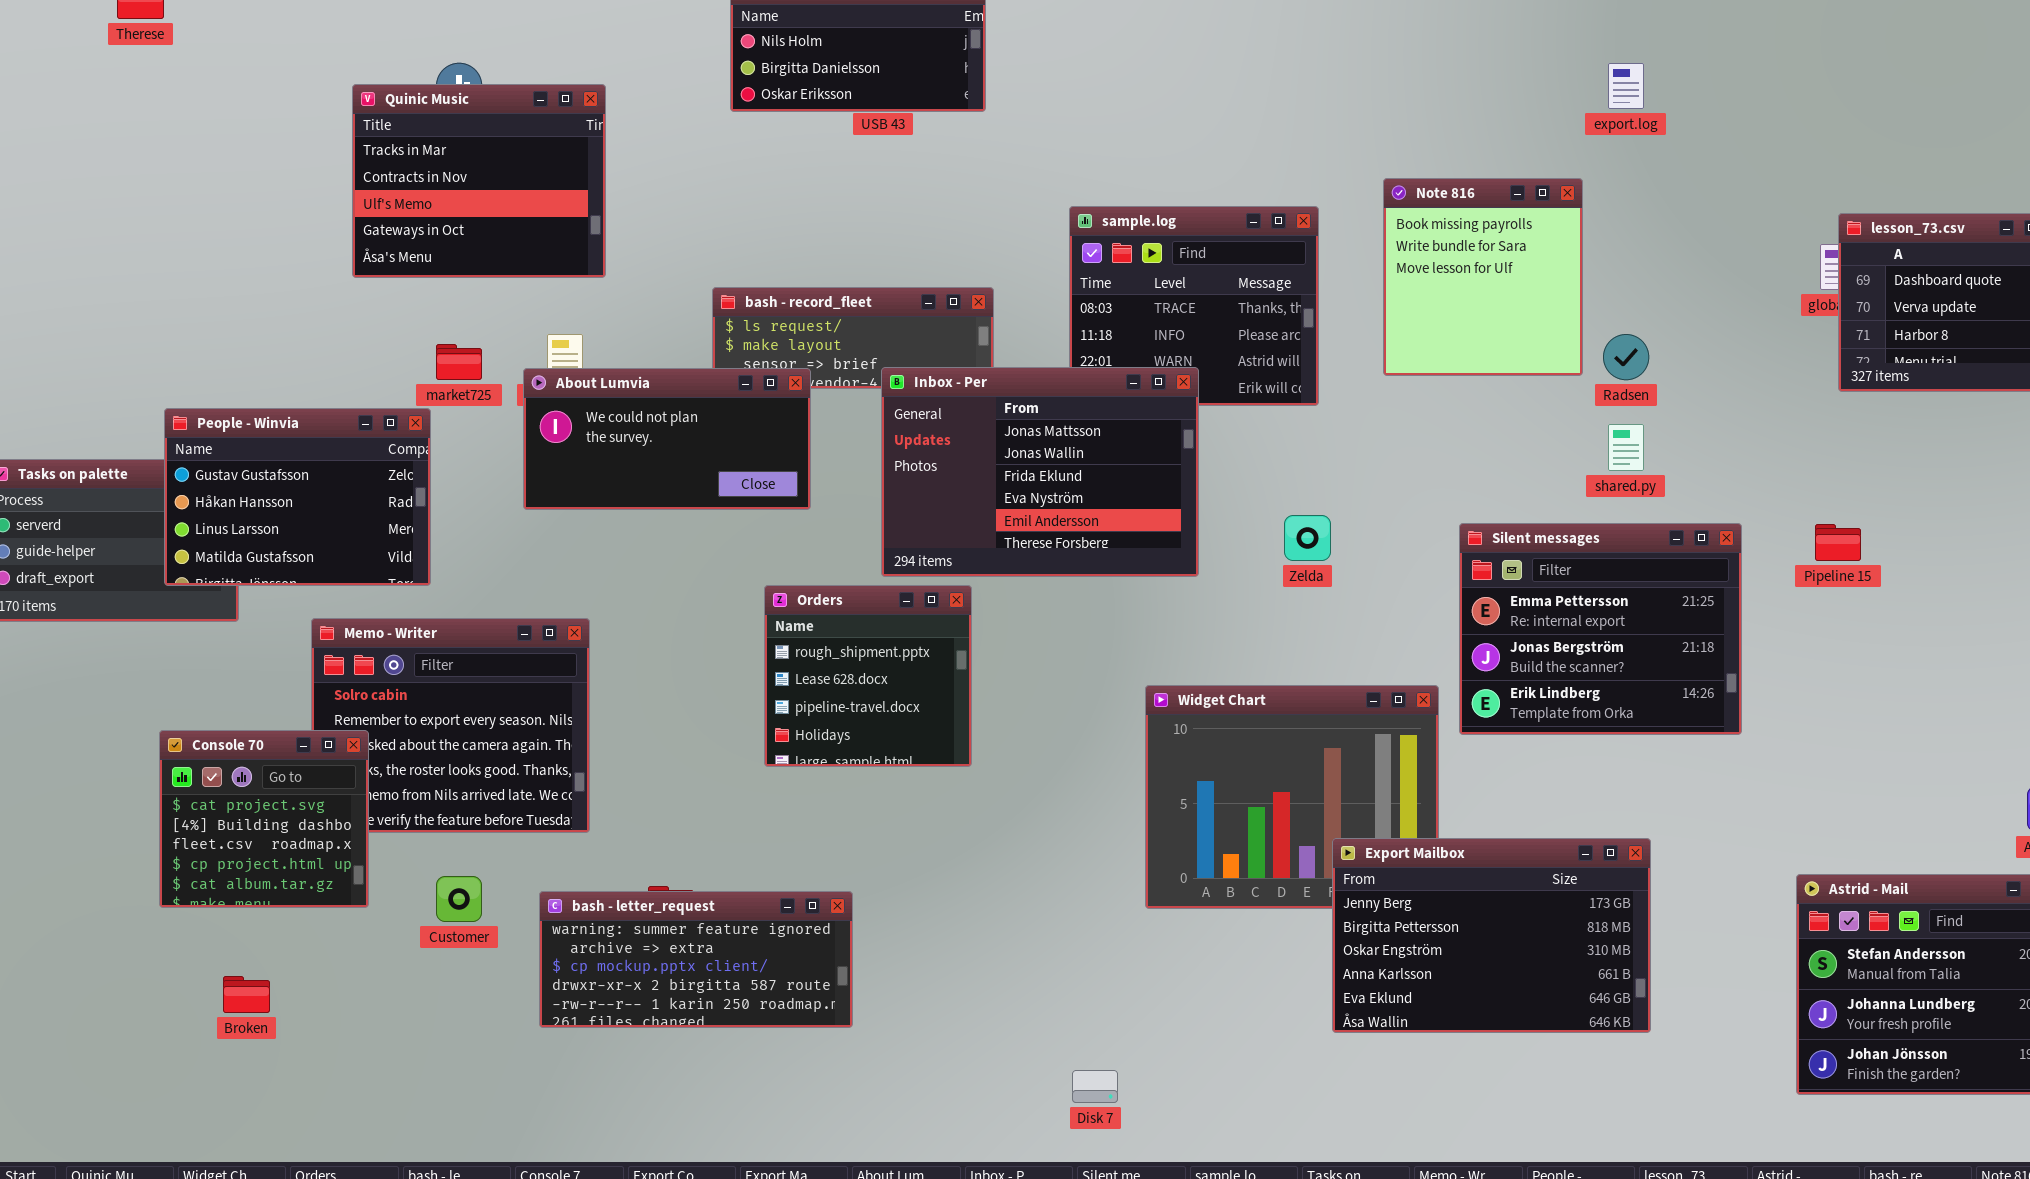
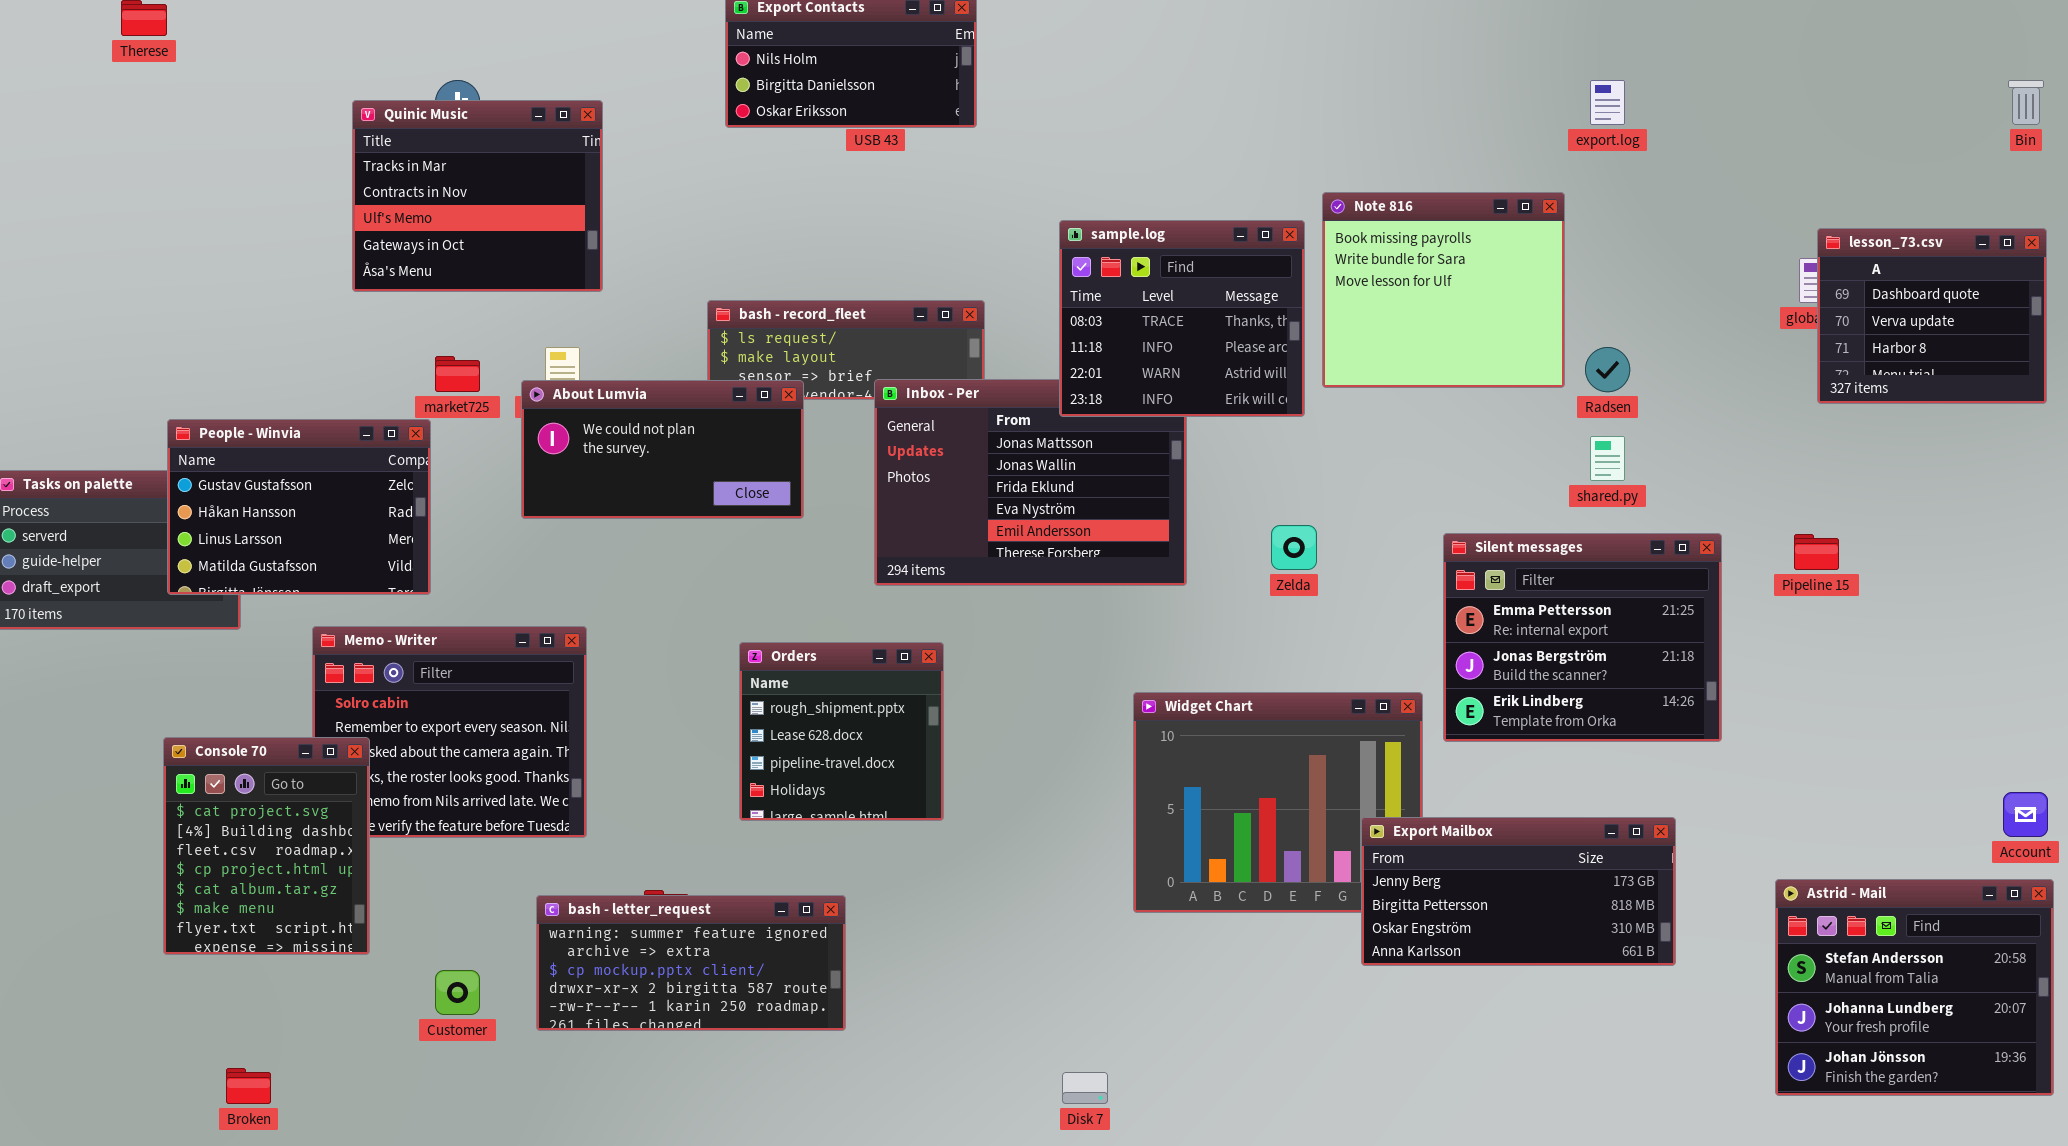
Note 816: [1383,178,1583,376] -> [1322,192,1565,388], resized
sample.log: [1069,206,1319,406] -> [1059,220,1305,417], raised
Orders: [764,585,972,767] -> [739,642,944,821], moved
Console 70: [159,730,369,908] -> [163,737,370,955], resized
Export Mailbox: [1332,838,1651,1033] -> [1361,817,1676,966], moved, resized
Customer: [436,876,482,922] -> [435,970,480,1015], moved
Broken: [223,976,270,1013] -> [226,1068,271,1104], moved

